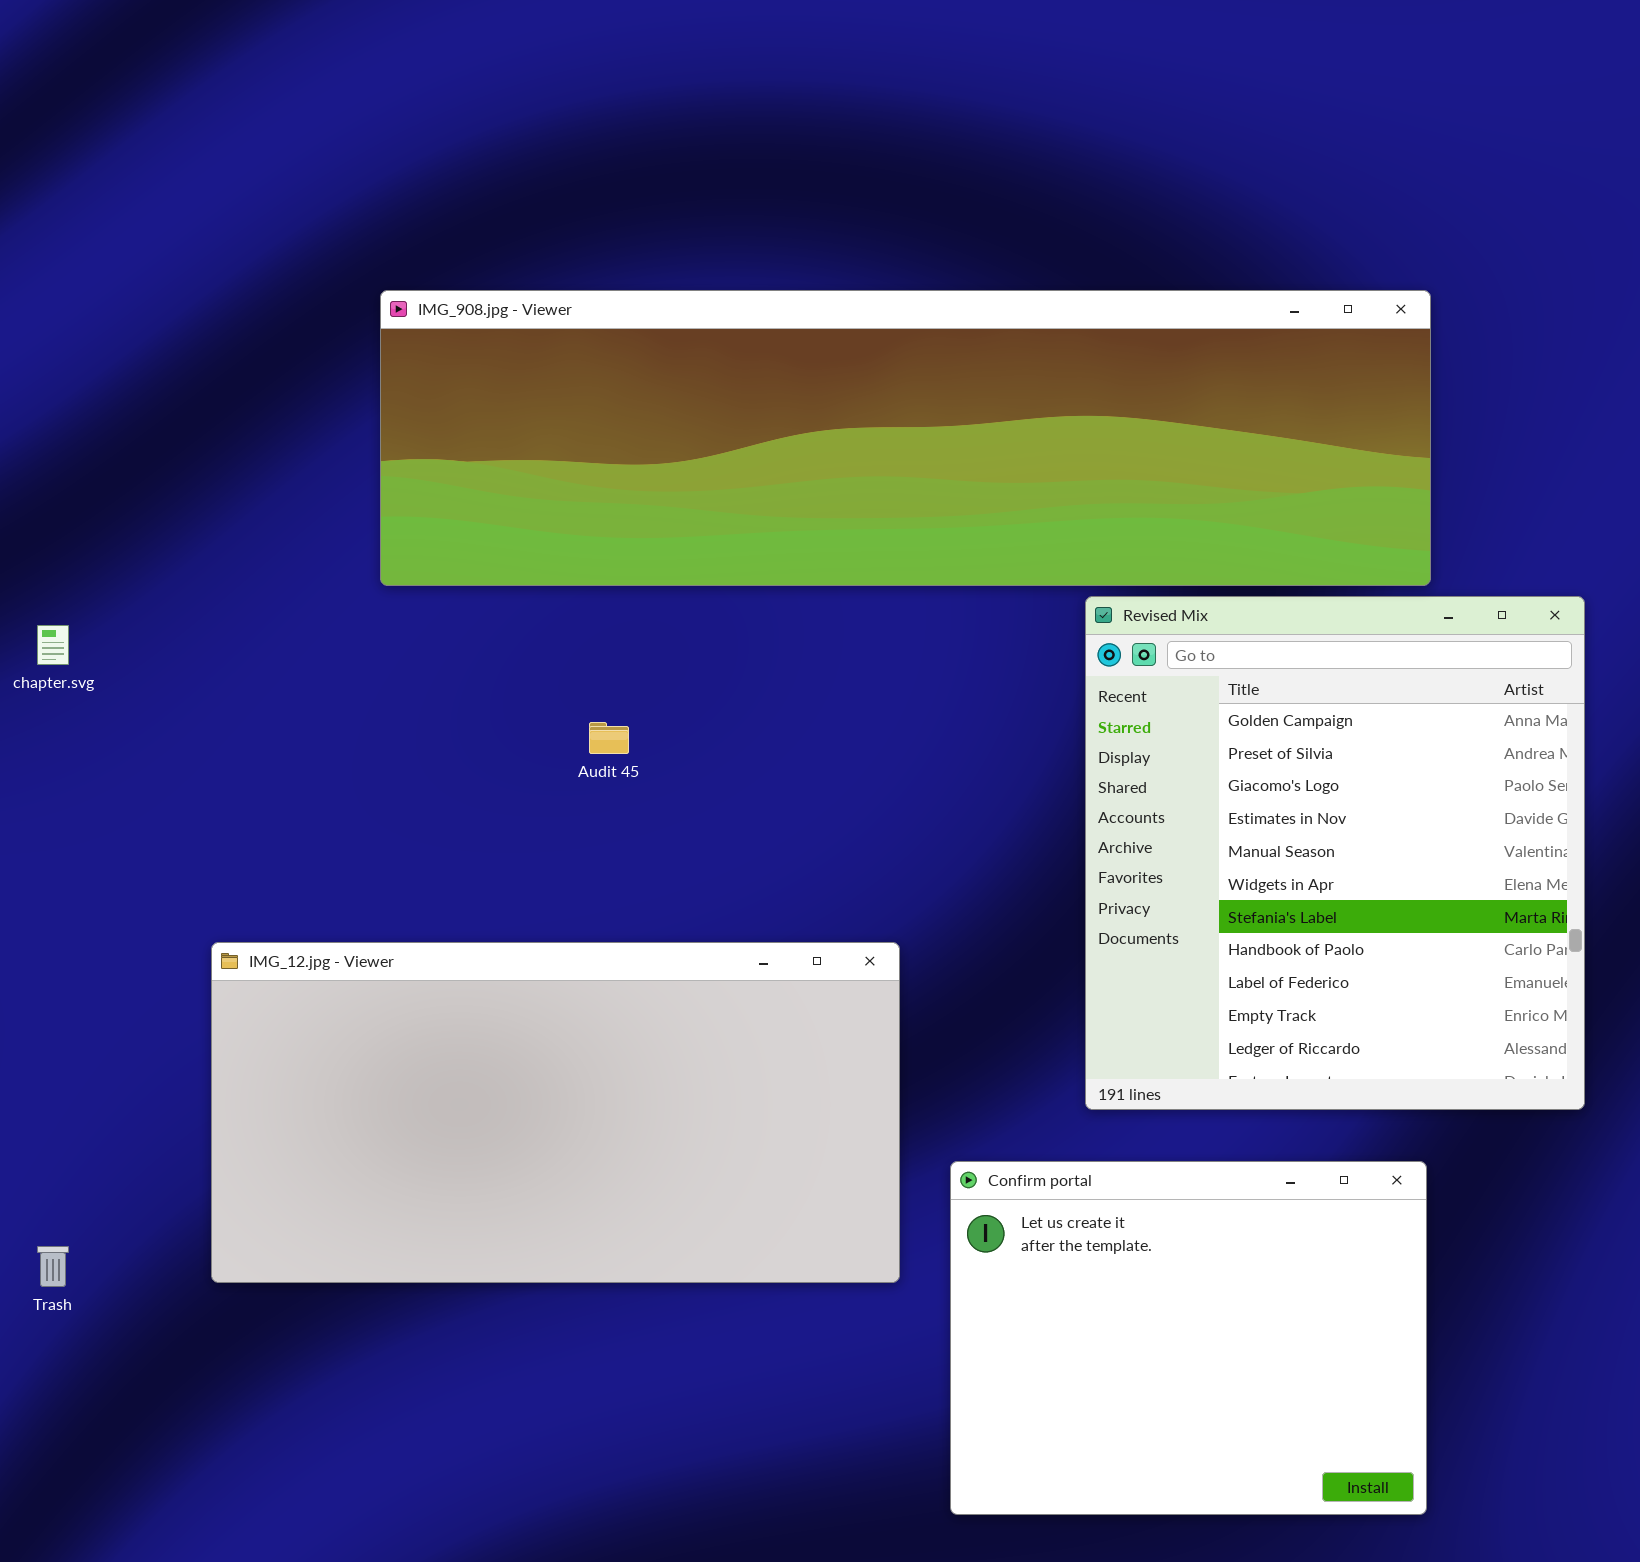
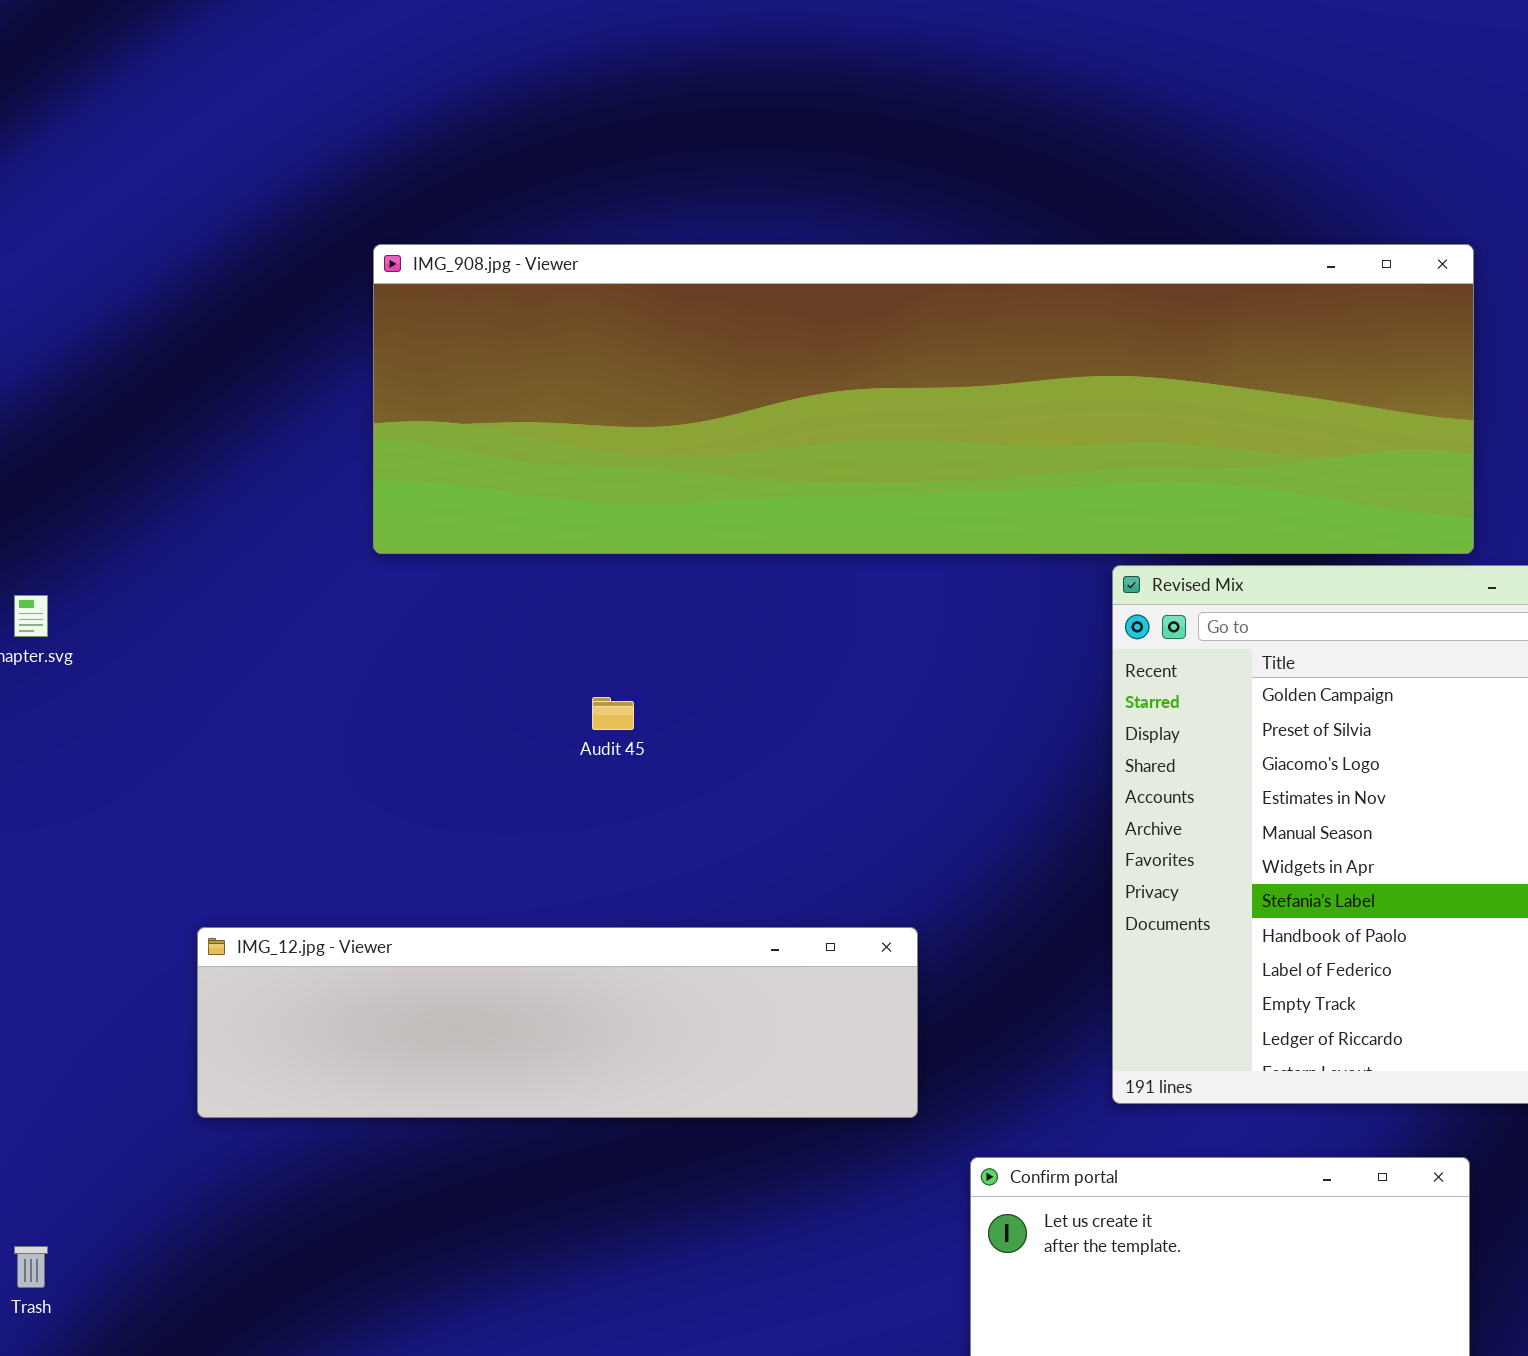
IMG_12.jpg - Viewer: [211,942,900,1283] -> [197,927,918,1118], resized

